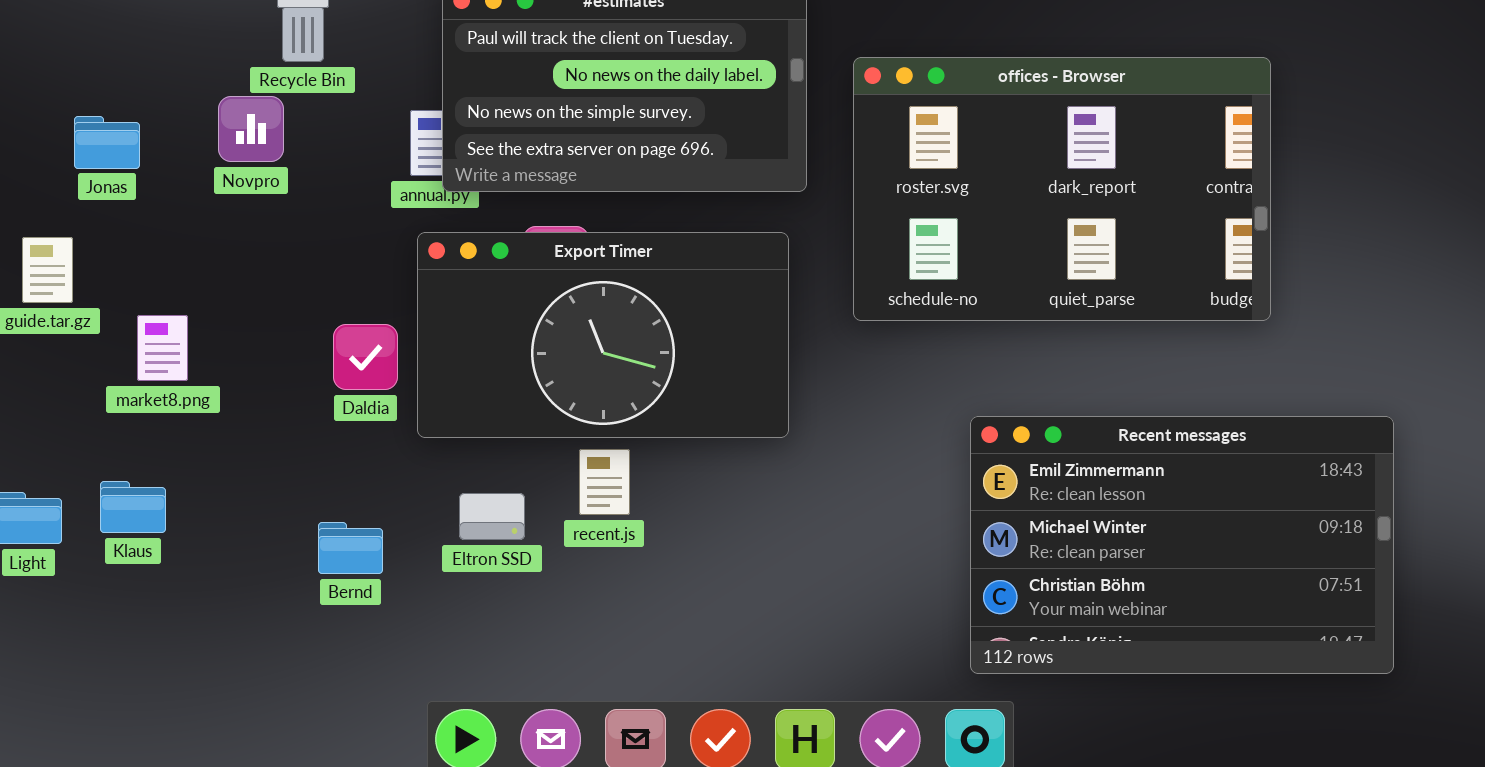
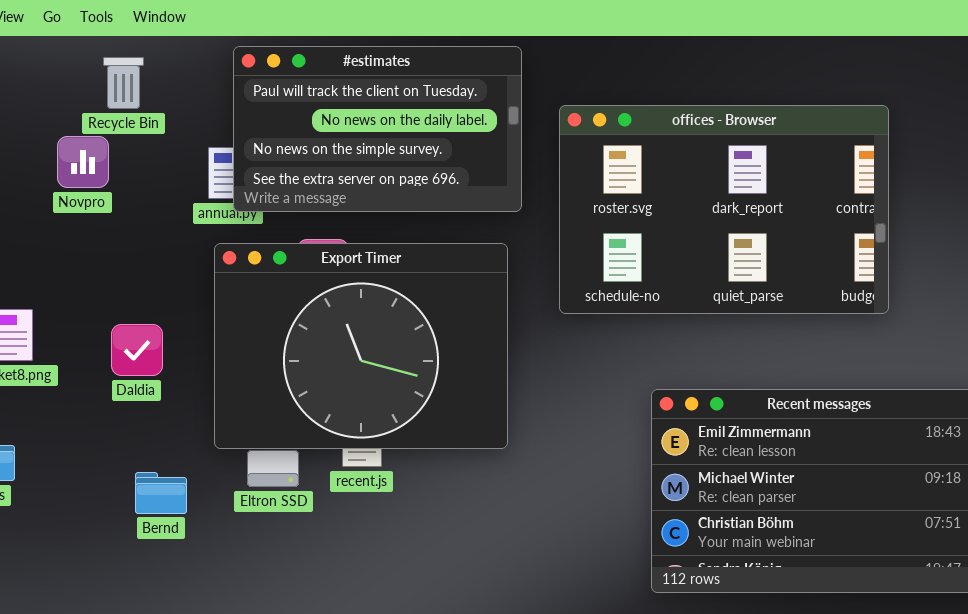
Export Timer: [417,232,789,438] -> [214,243,508,449], resized
Daldia: [333,324,398,390] -> [111,324,163,376], moved

